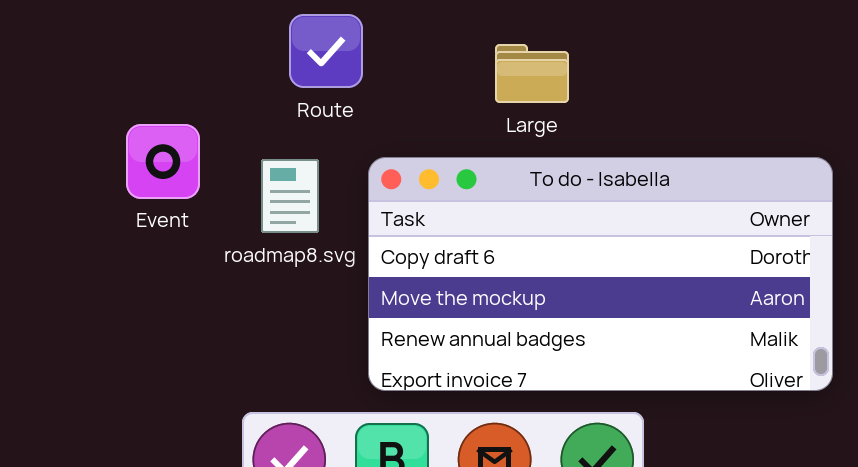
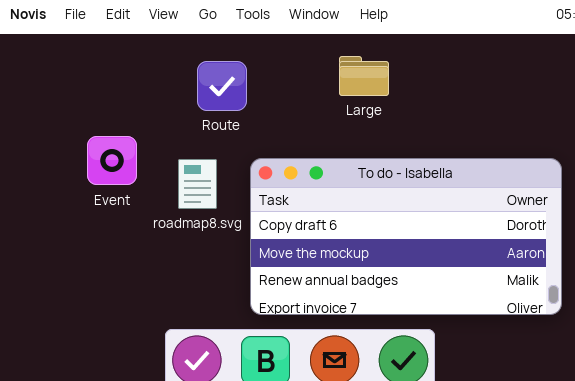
Large: [495,44,569,103] -> [339,56,389,96], moved

